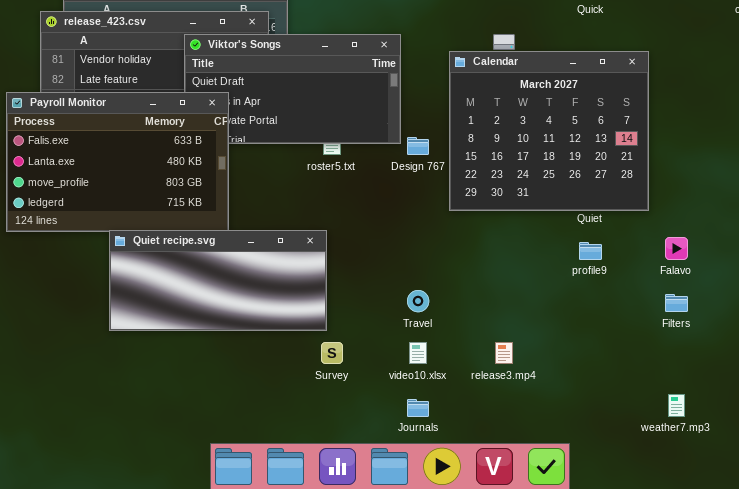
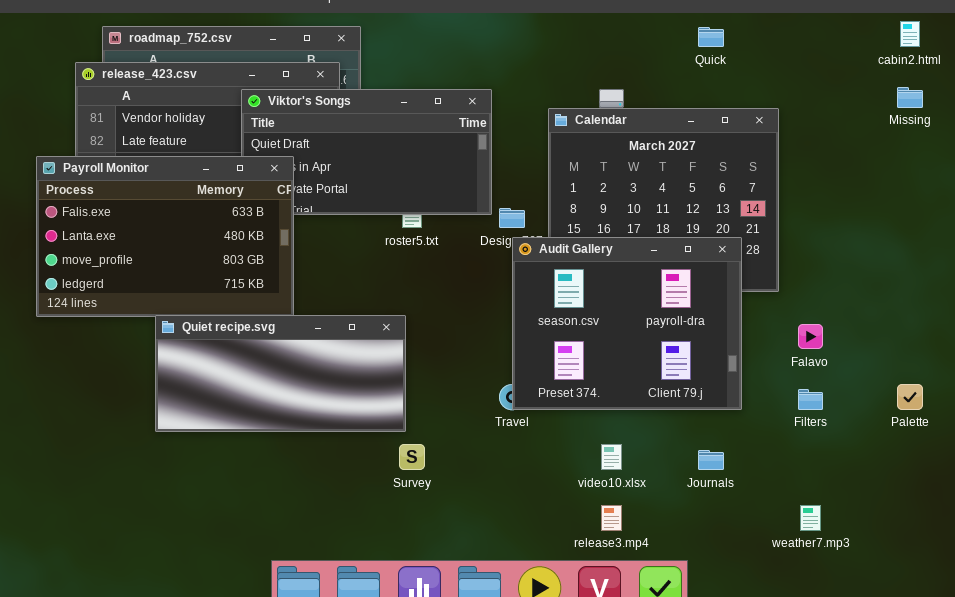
Audit Gallery: none -> [512,237,742,410], opened
video10.xlsx: [409,342,427,364] -> [601,444,622,470], moved
release3.mp4: [495,342,513,364] -> [601,505,622,531], moved
Journals: [407,399,429,417] -> [698,450,724,470], moved

